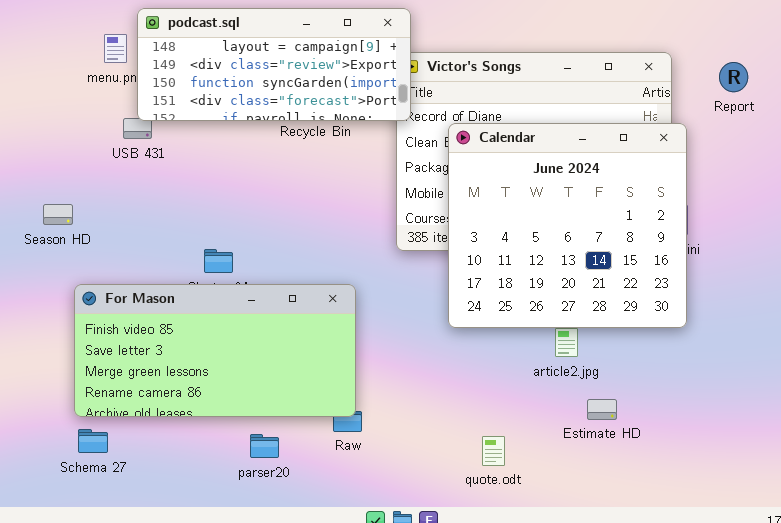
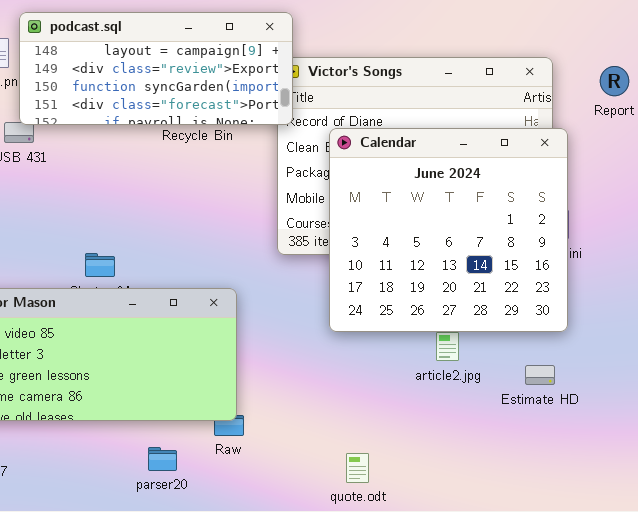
Estimate HD: [587,399,617,420] -> [525,365,555,385], moved
parser20: [250,434,279,458] -> [148,447,177,471], moved
quote.odt: [482,436,505,466] -> [346,453,369,483], moved

